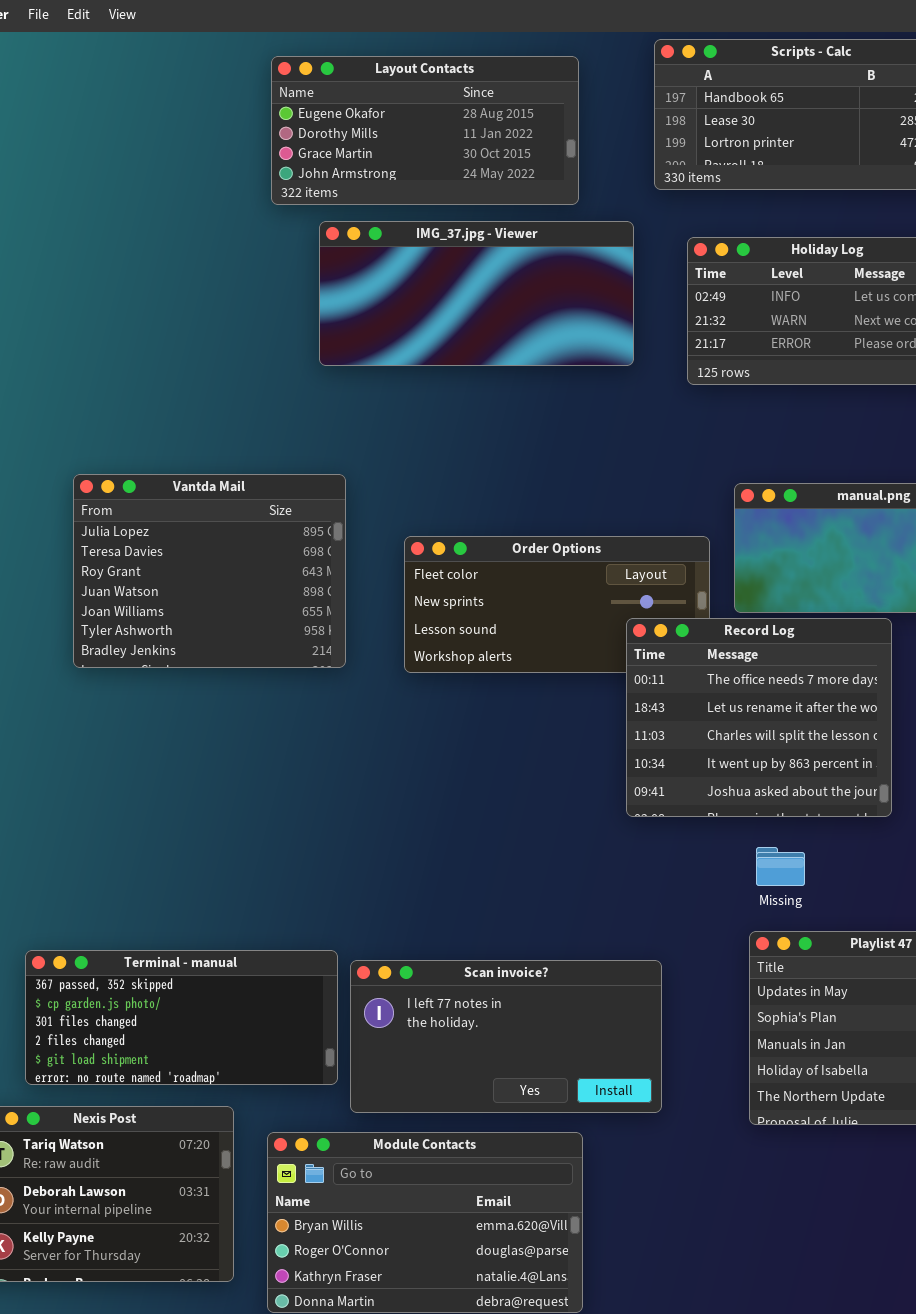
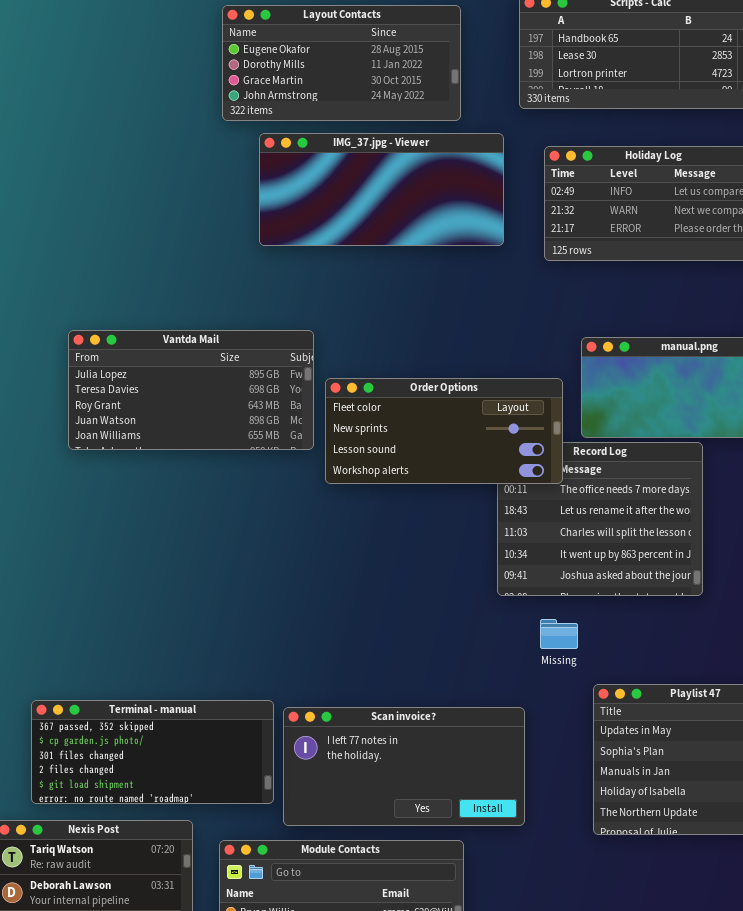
Vantda Mail: [73,474,346,668] -> [68,330,314,450], resized
Order Options: [404,536,710,673] -> [325,378,563,484], raised
Missing: [756,847,805,886] -> [540,619,578,649], moved

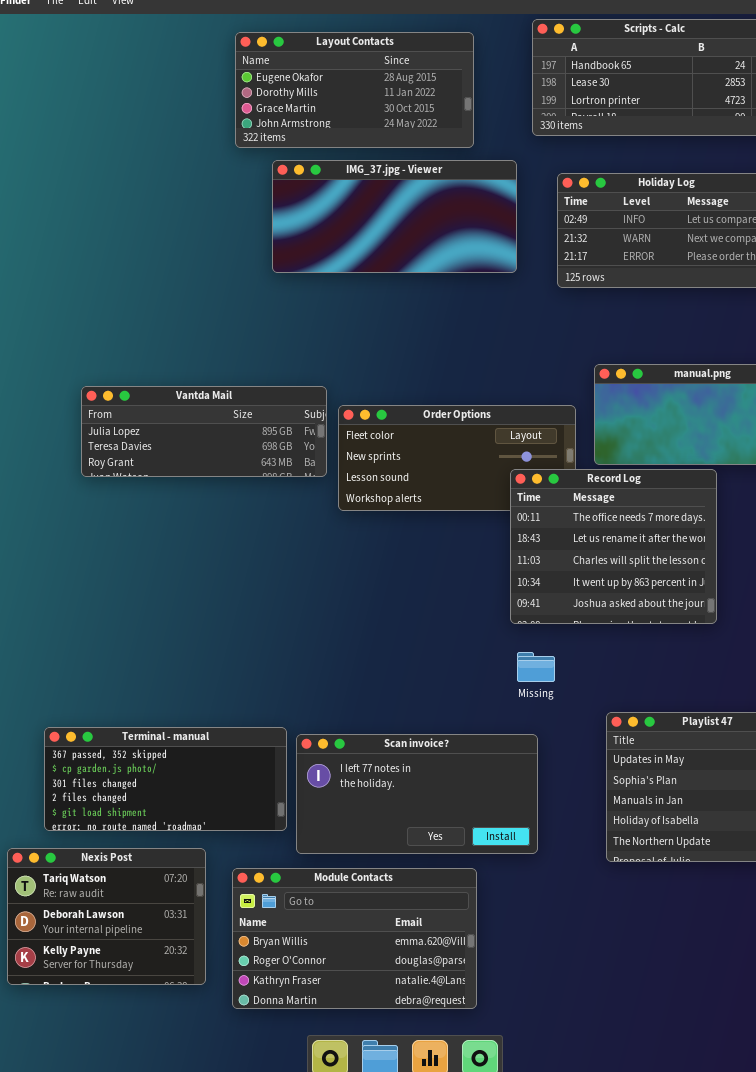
Vantda Mail: [68,330,314,450] -> [81,386,327,477], resized
Record Log: [497,442,703,596] -> [510,469,717,624], raised
Missing: [540,619,578,649] -> [517,652,555,682], moved

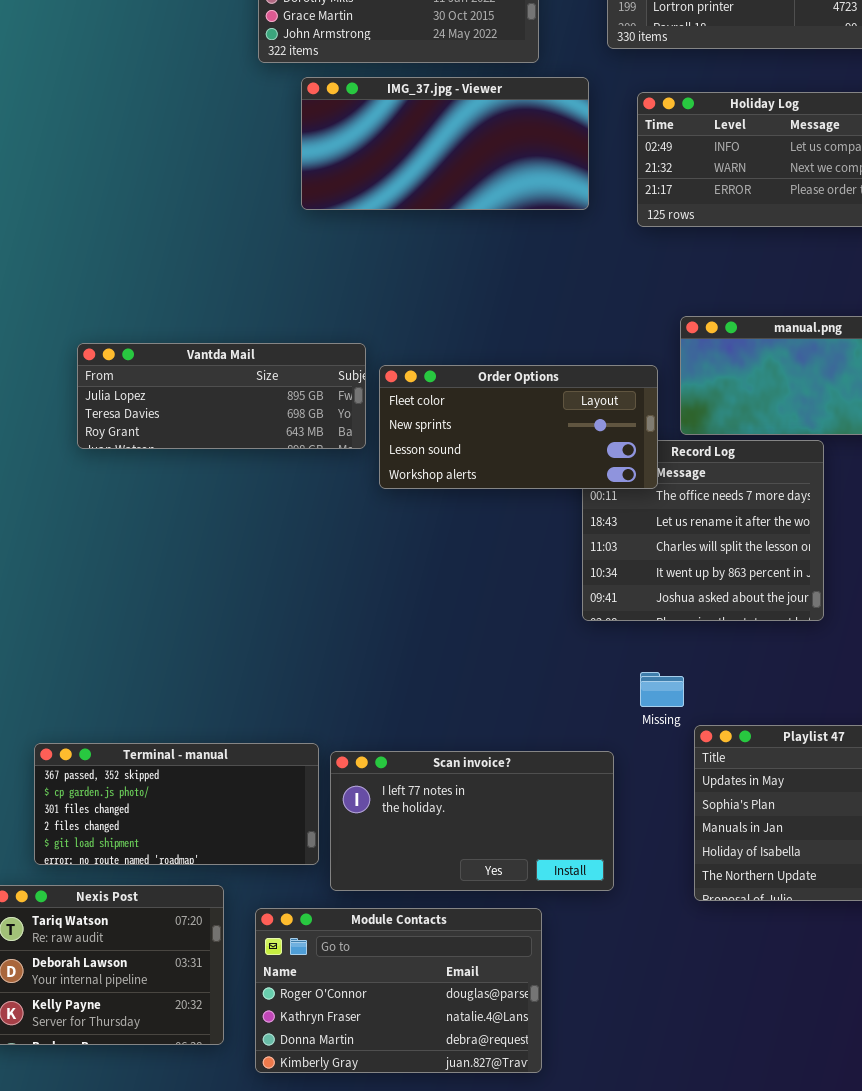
Order Options: [338,405,576,511] -> [379,365,658,489], raised
Missing: [517,652,555,682] -> [640,672,684,707], moved
Module Contacts: [232,868,477,1009] -> [255,908,542,1073], scrolled down 1 row

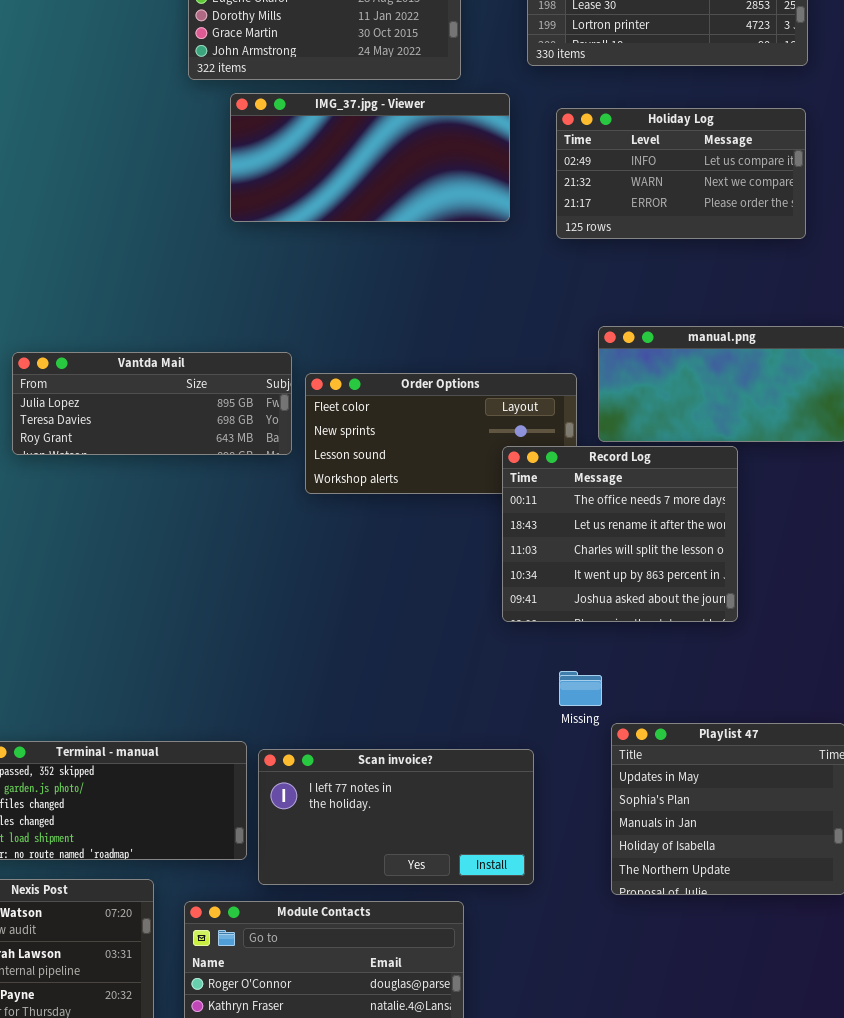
Record Log: [582,440,824,621] -> [502,446,738,622], raised

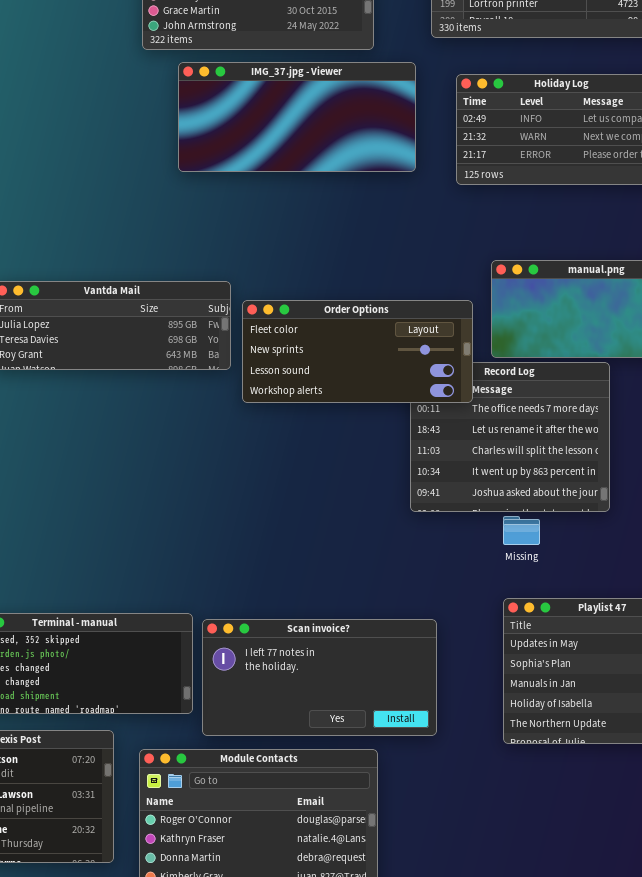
Order Options: [305,373,577,494] -> [242,300,473,403], raised
Missing: [559,671,602,706] -> [503,516,540,545], moved

